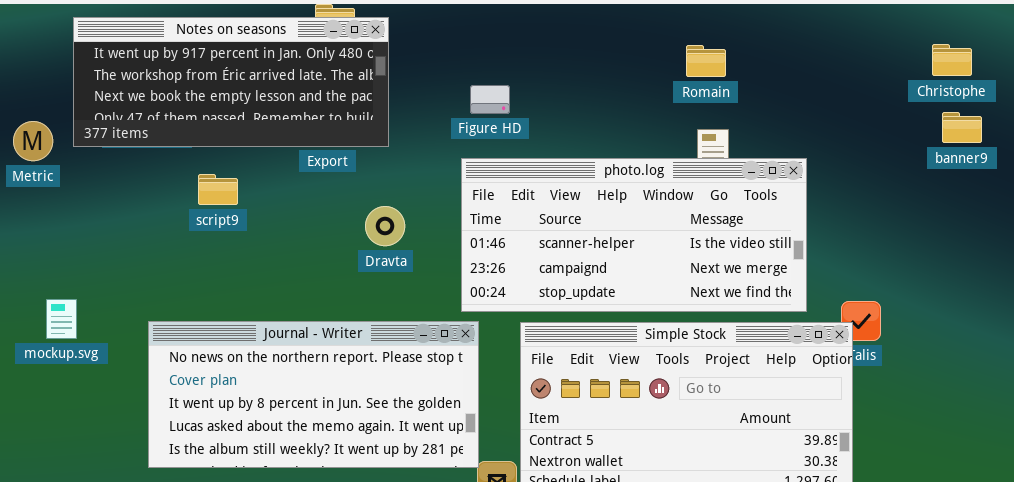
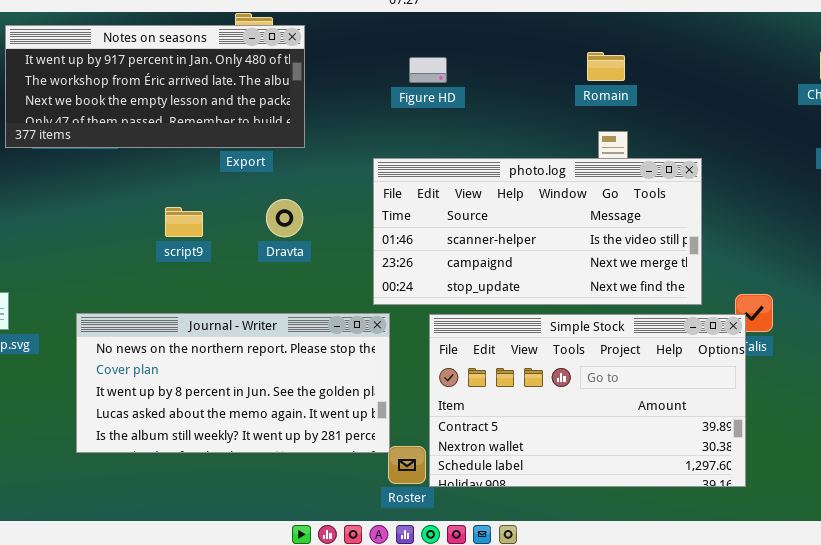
Figure HD: [470,85,510,114] -> [409,57,447,83], moved
script9: [198,174,238,205] -> [165,207,203,237], moved
Dravta: [365,206,405,246] -> [266,199,303,237], moved

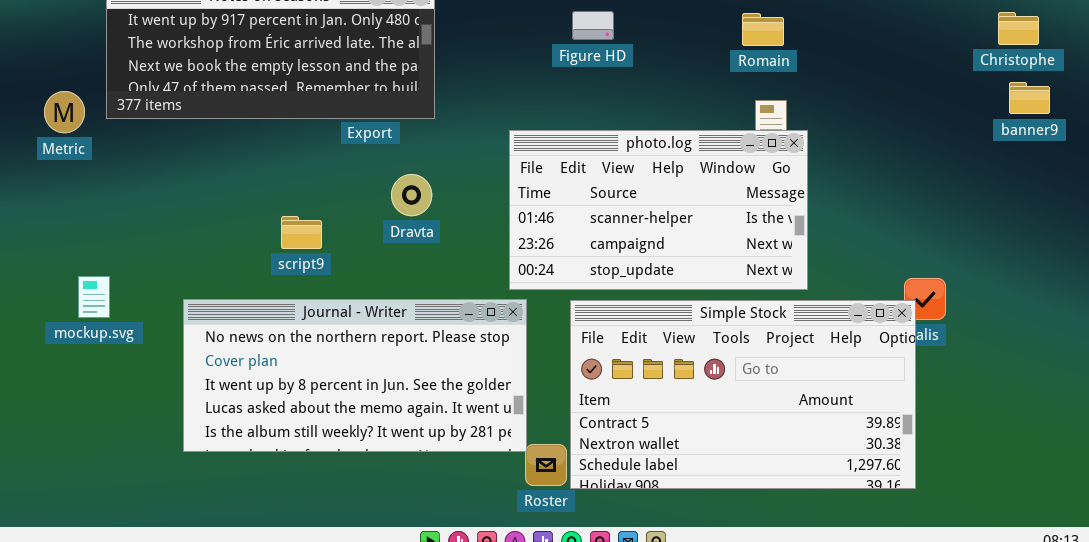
Figure HD: [409,57,447,83] -> [572,11,614,40], moved
photo.log: [373,158,702,305] -> [509,130,808,290], resized
script9: [165,207,203,237] -> [281,216,322,249], moved

